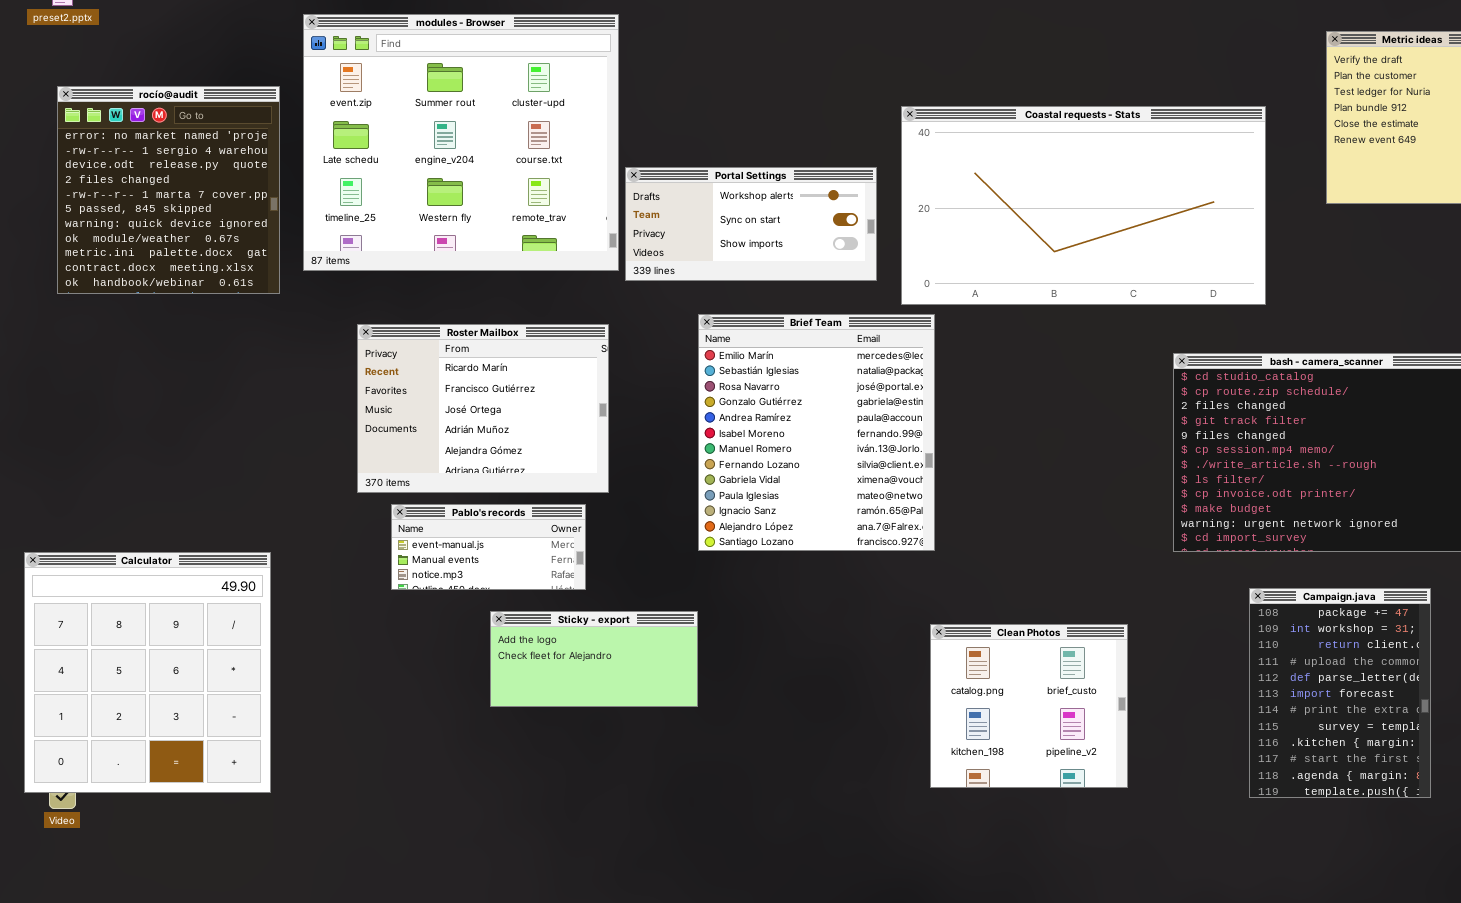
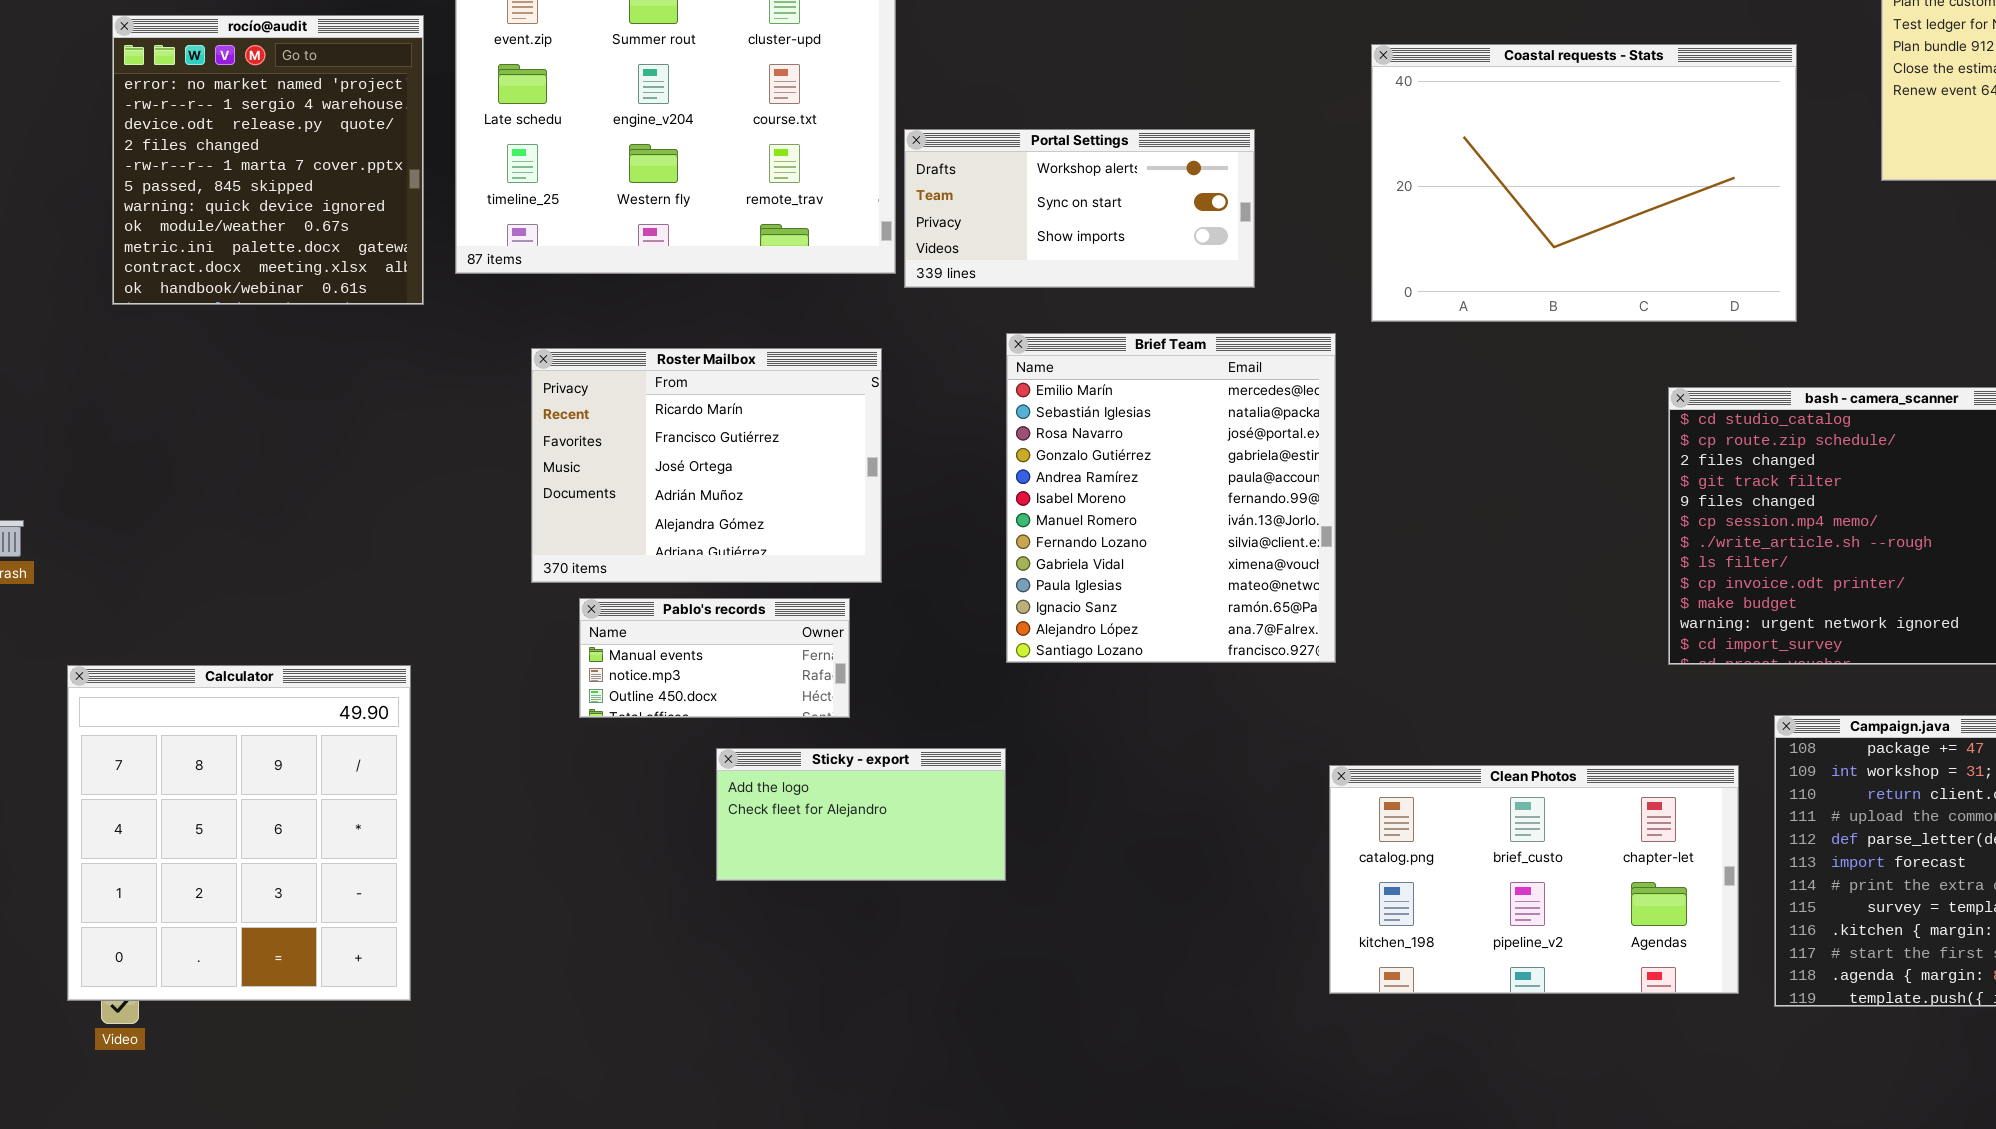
Coastal requests - Stats: [901,106,1266,305] -> [1371,44,1797,322], resized
Pablo's records: [391,504,586,590] -> [579,598,850,718], scrolled down 1 row
Clean Photos: [930,624,1128,788] -> [1329,765,1739,994], resized

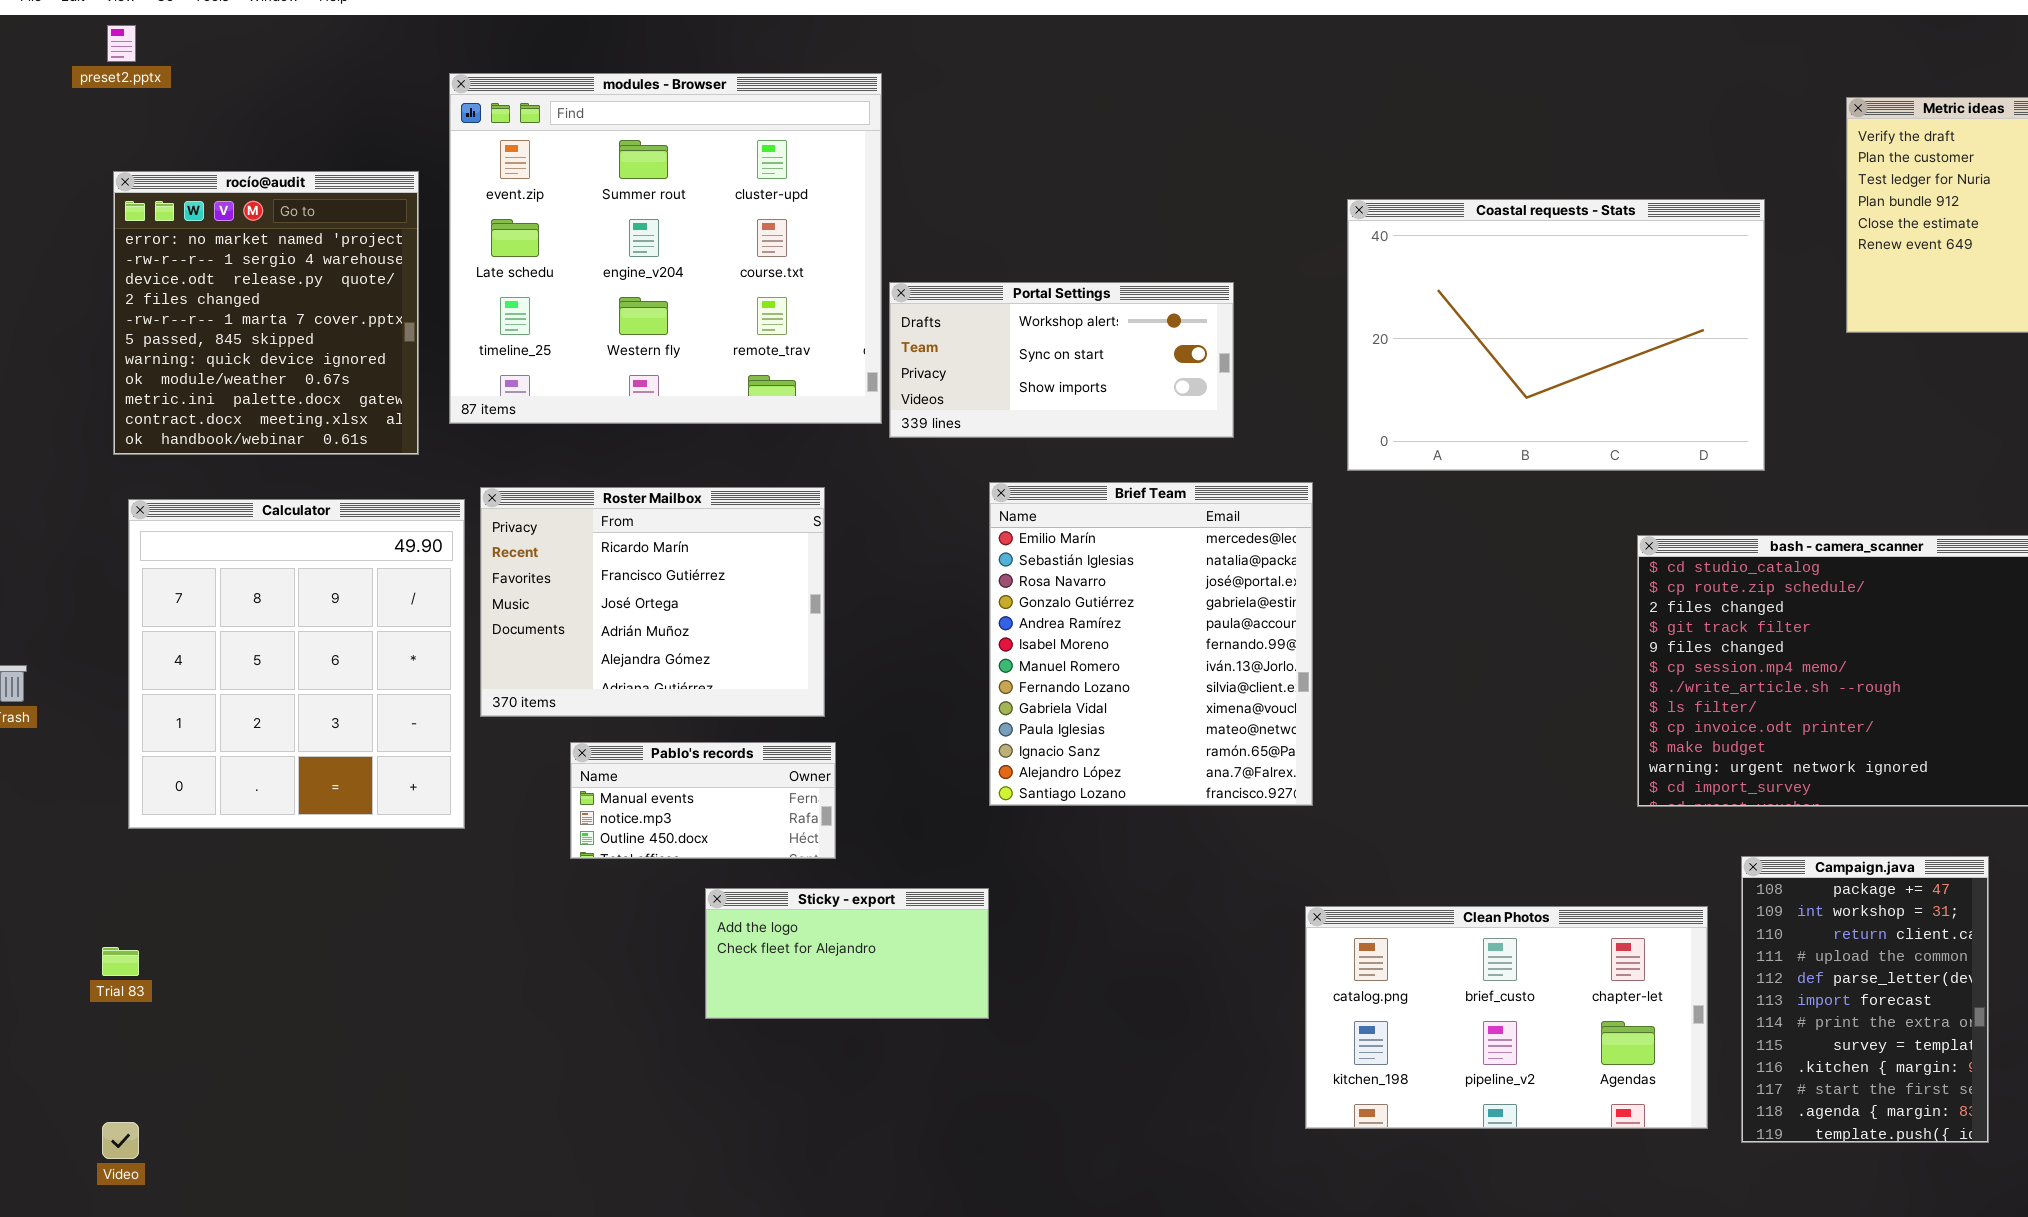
Roster Mailbox: [531,348,882,583] -> [480,487,825,717], moved
Calculator: [67,665,411,1001] -> [128,499,465,829], moved

